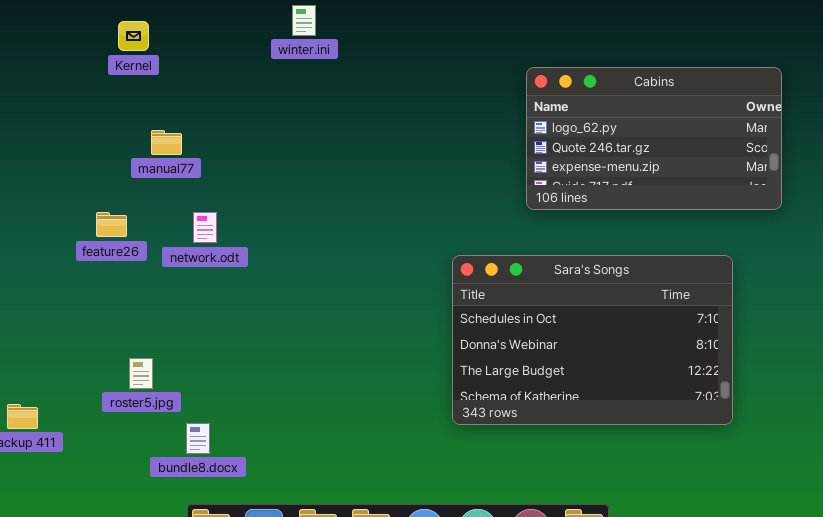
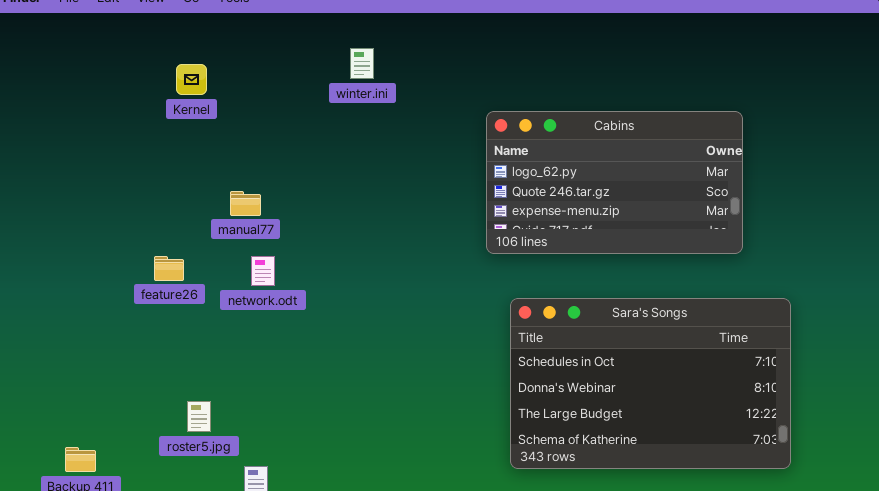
Cabins: [526,67,782,210] -> [486,111,743,254], moved
manual77: [151,130,182,155] -> [230,191,261,216], moved

